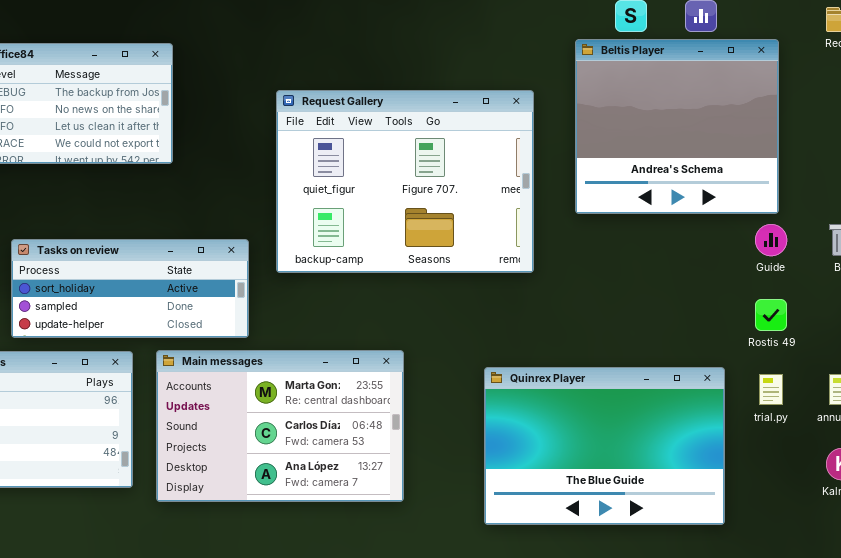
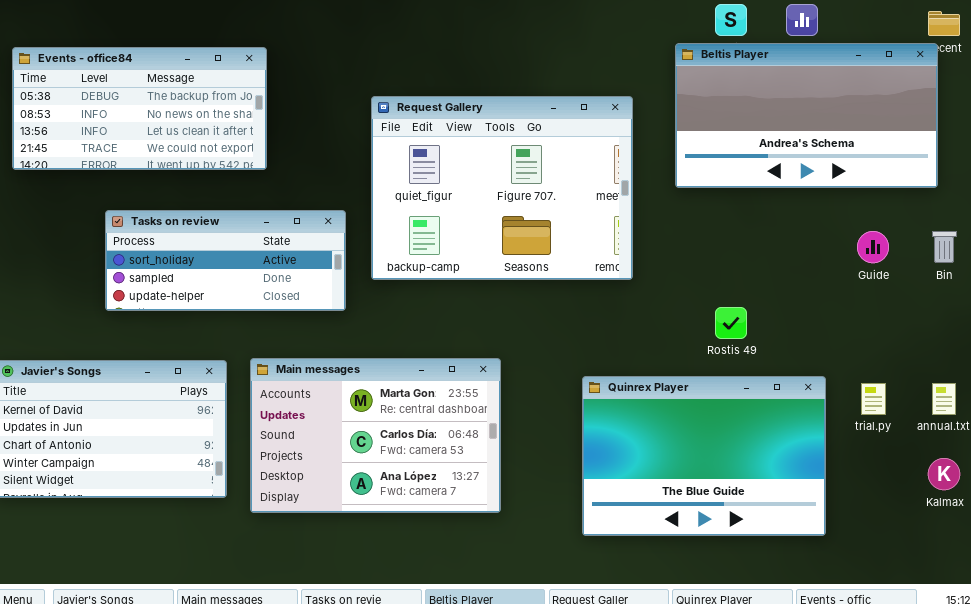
Beltis Player: [575,39,779,214] -> [675,43,938,188], resized
Tasks on review: [11,239,249,338] -> [105,210,346,311], moved
Rostis 49: [755,299,787,331] -> [715,307,747,339], moved

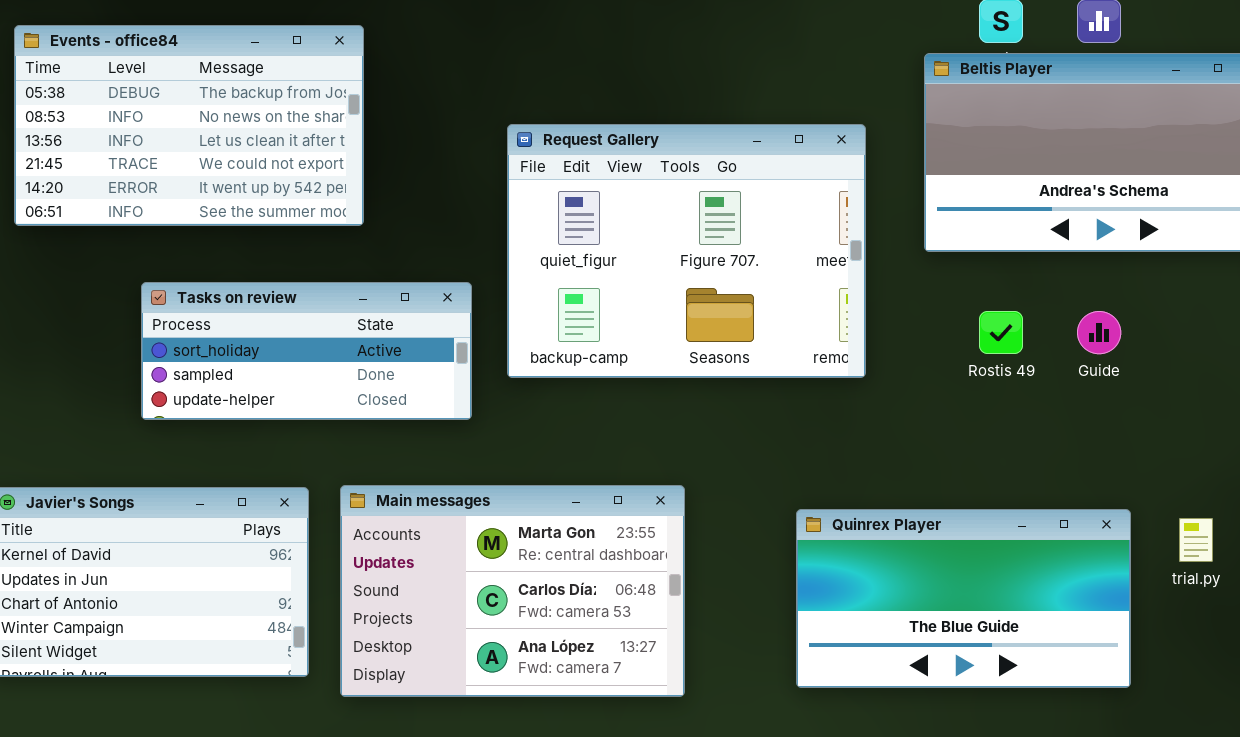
Events - office84: [12,47,267,170] -> [14,25,364,226], resized
Guide: [857,231,889,263] -> [1077,311,1121,354], moved
Rostis 49: [715,307,747,339] -> [979,311,1023,354], moved
Quinrex Player: [582,376,826,536] -> [796,509,1131,688], resized

